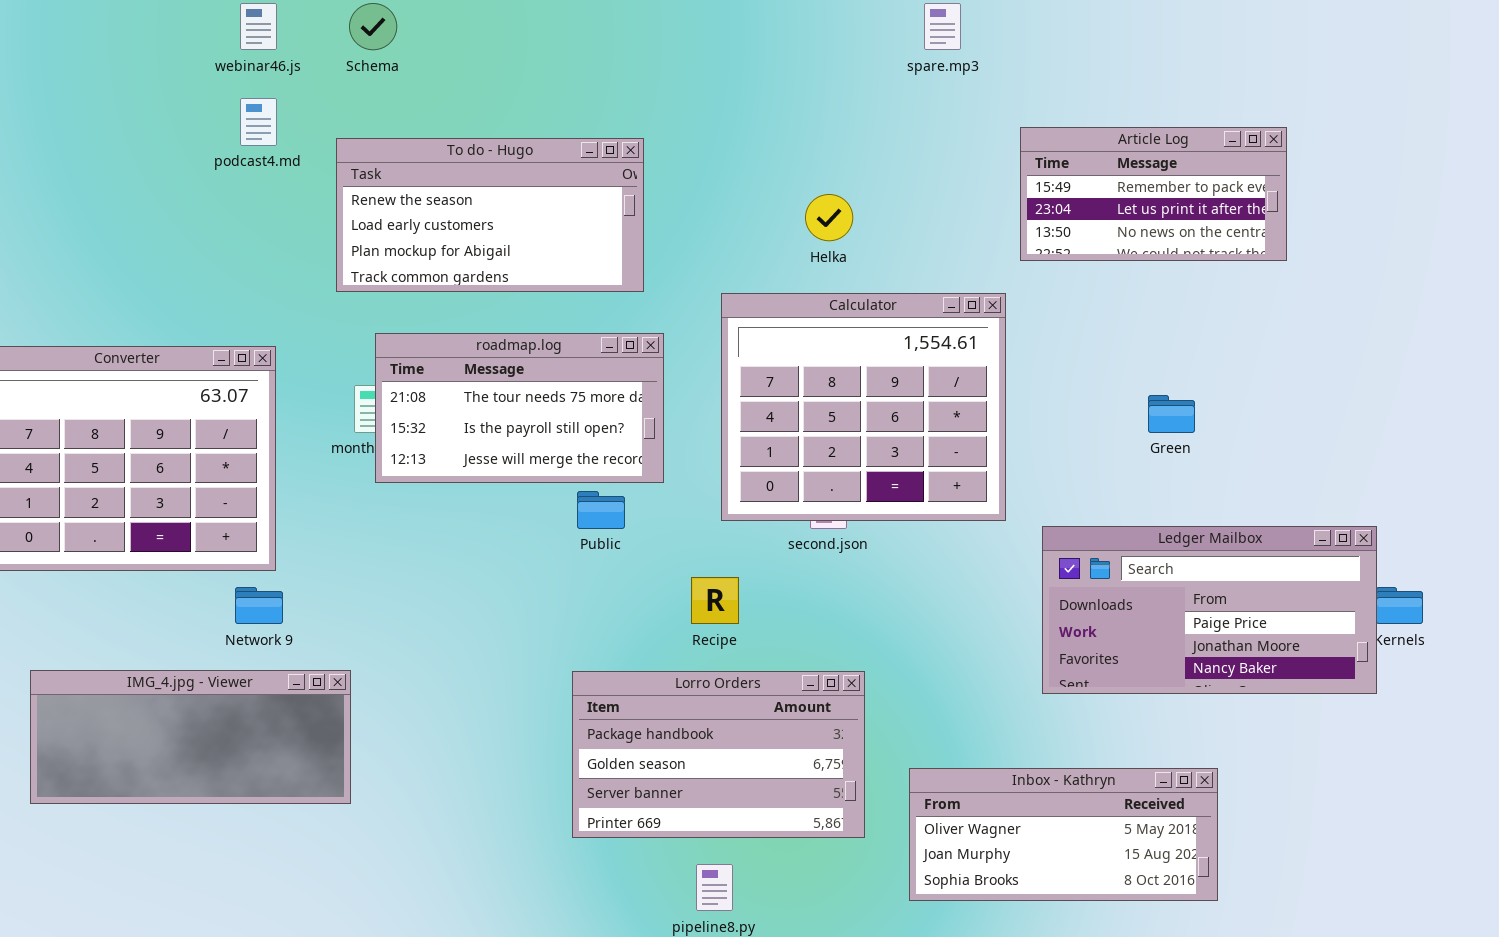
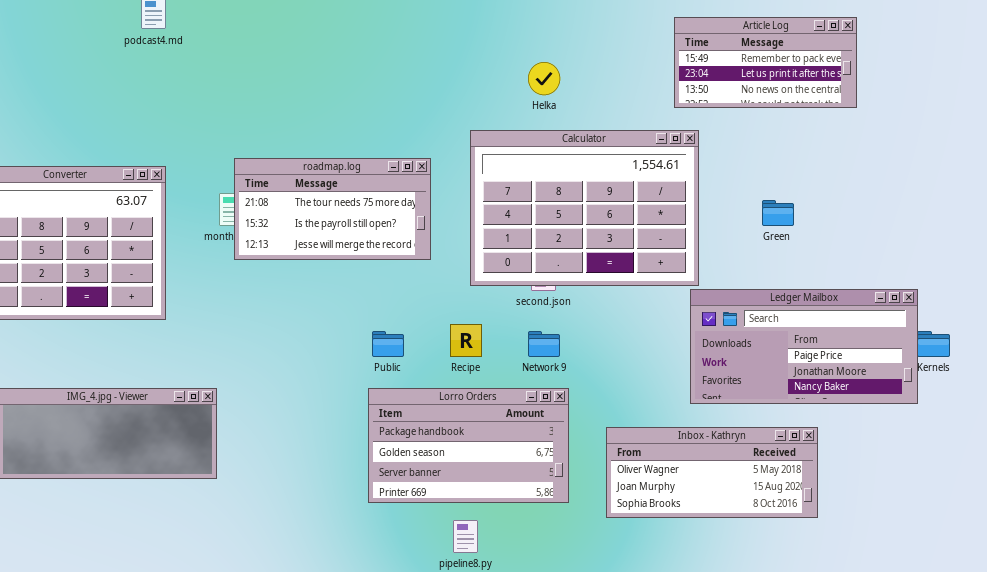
To do - Hugo: [336,138,644,292] -> none, closed
Calculator: [721,293,1006,521] -> [470,130,699,286], resized
Public: [577,491,625,529] -> [372,331,404,357], moved
Network 9: [235,587,283,624] -> [528,331,560,357], moved
Inbox - Kathryn: [909,768,1218,901] -> [606,427,818,518], moved

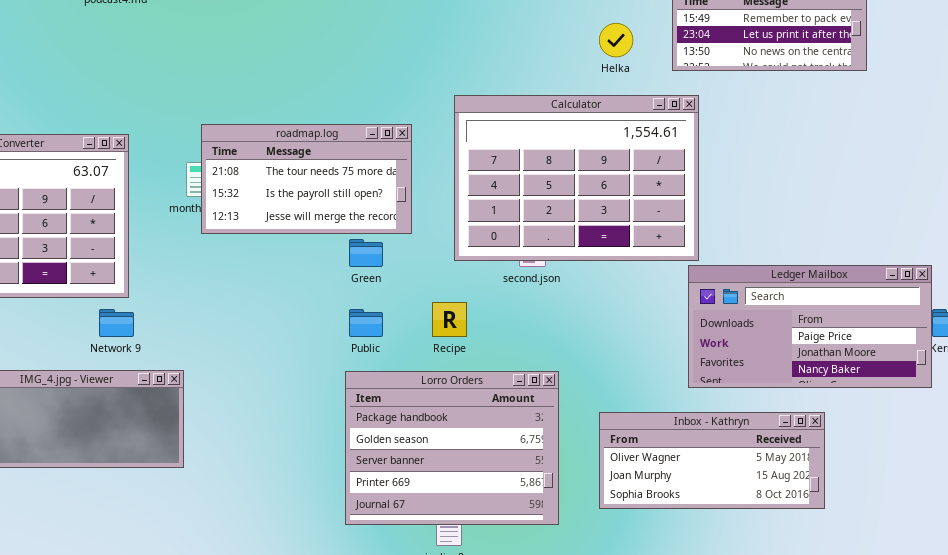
Helka: [528,62,560,95] -> [599,23,633,57], moved
Green: [762,200,794,226] -> [349,239,383,267], moved
Network 9: [528,331,560,357] -> [99,309,134,337], moved
Lorro Orders: [368,388,569,503] -> [345,371,559,525], resized

